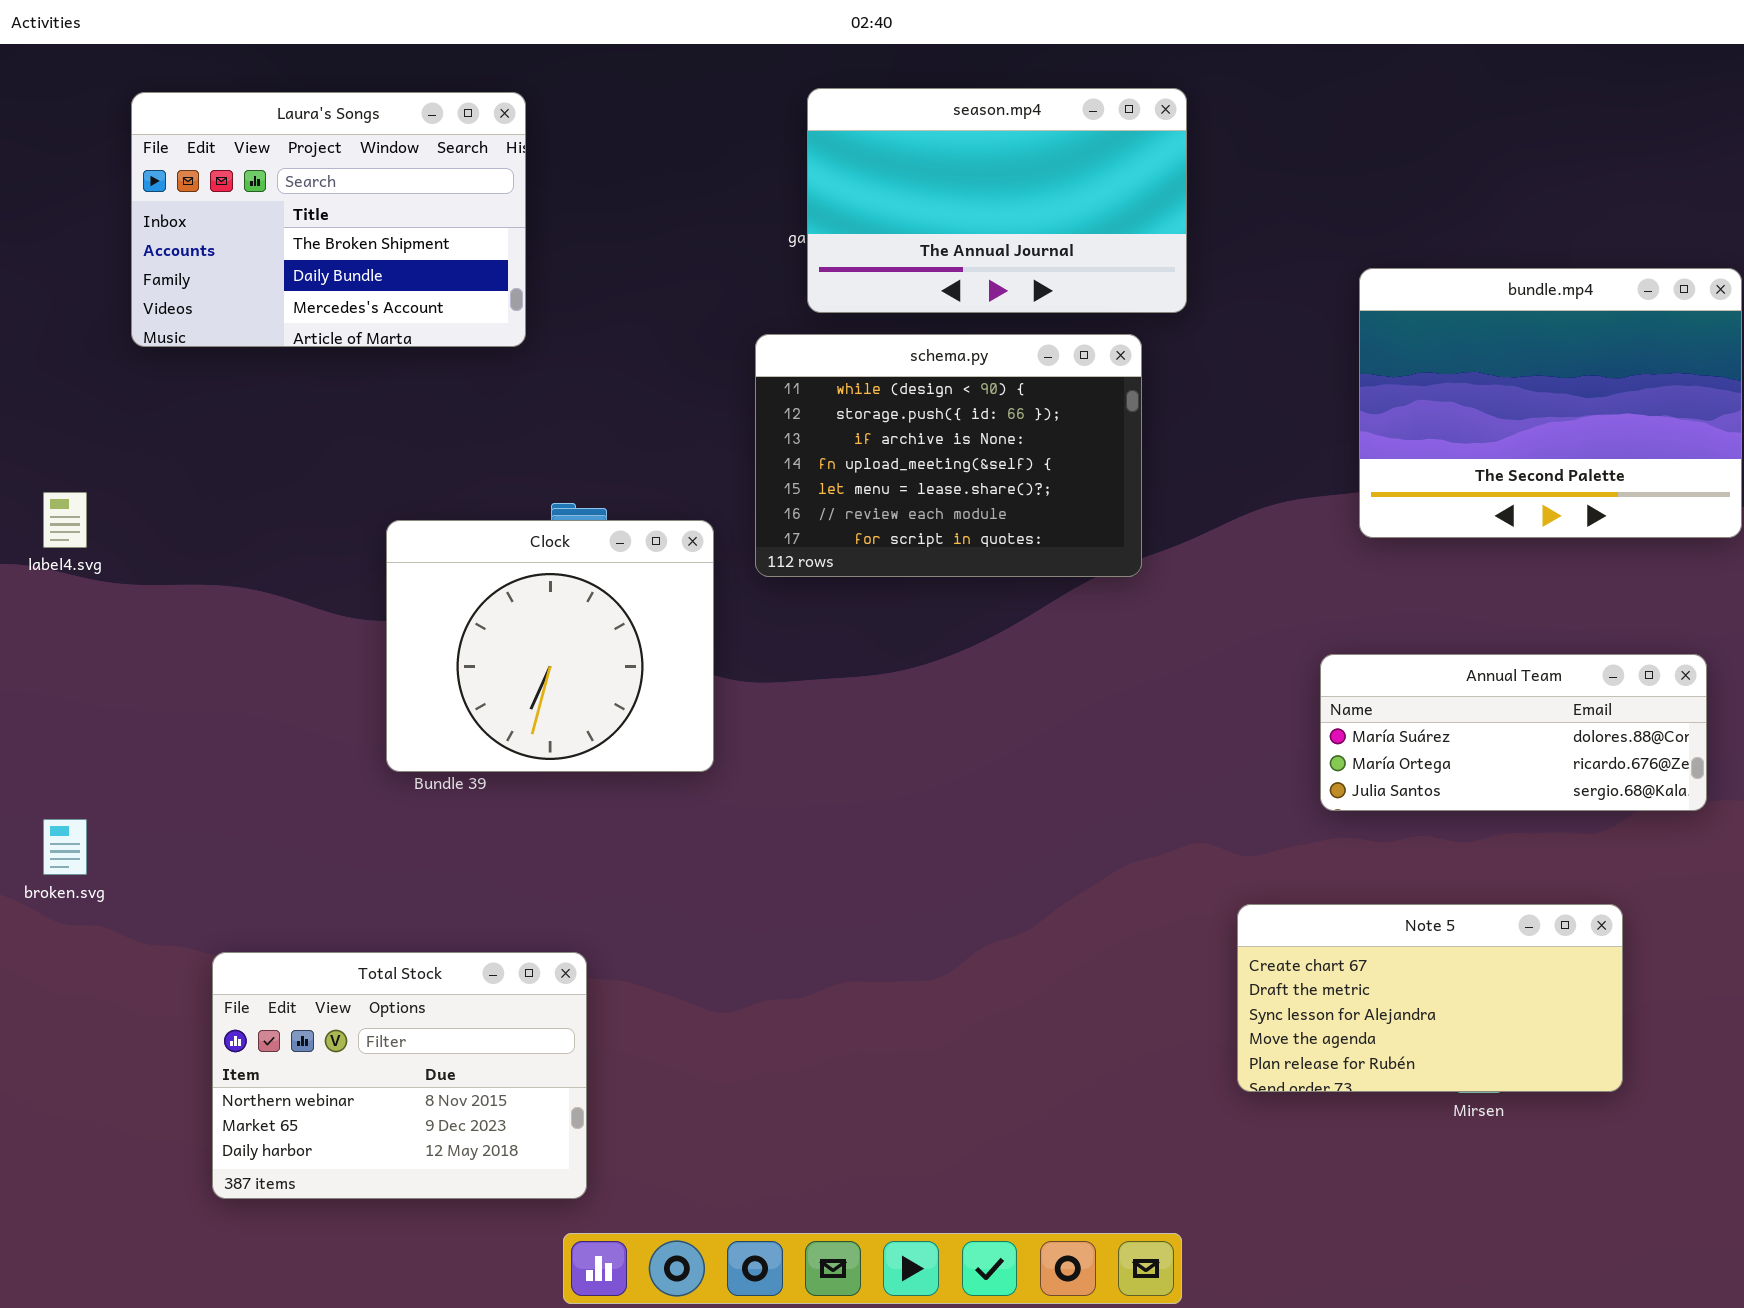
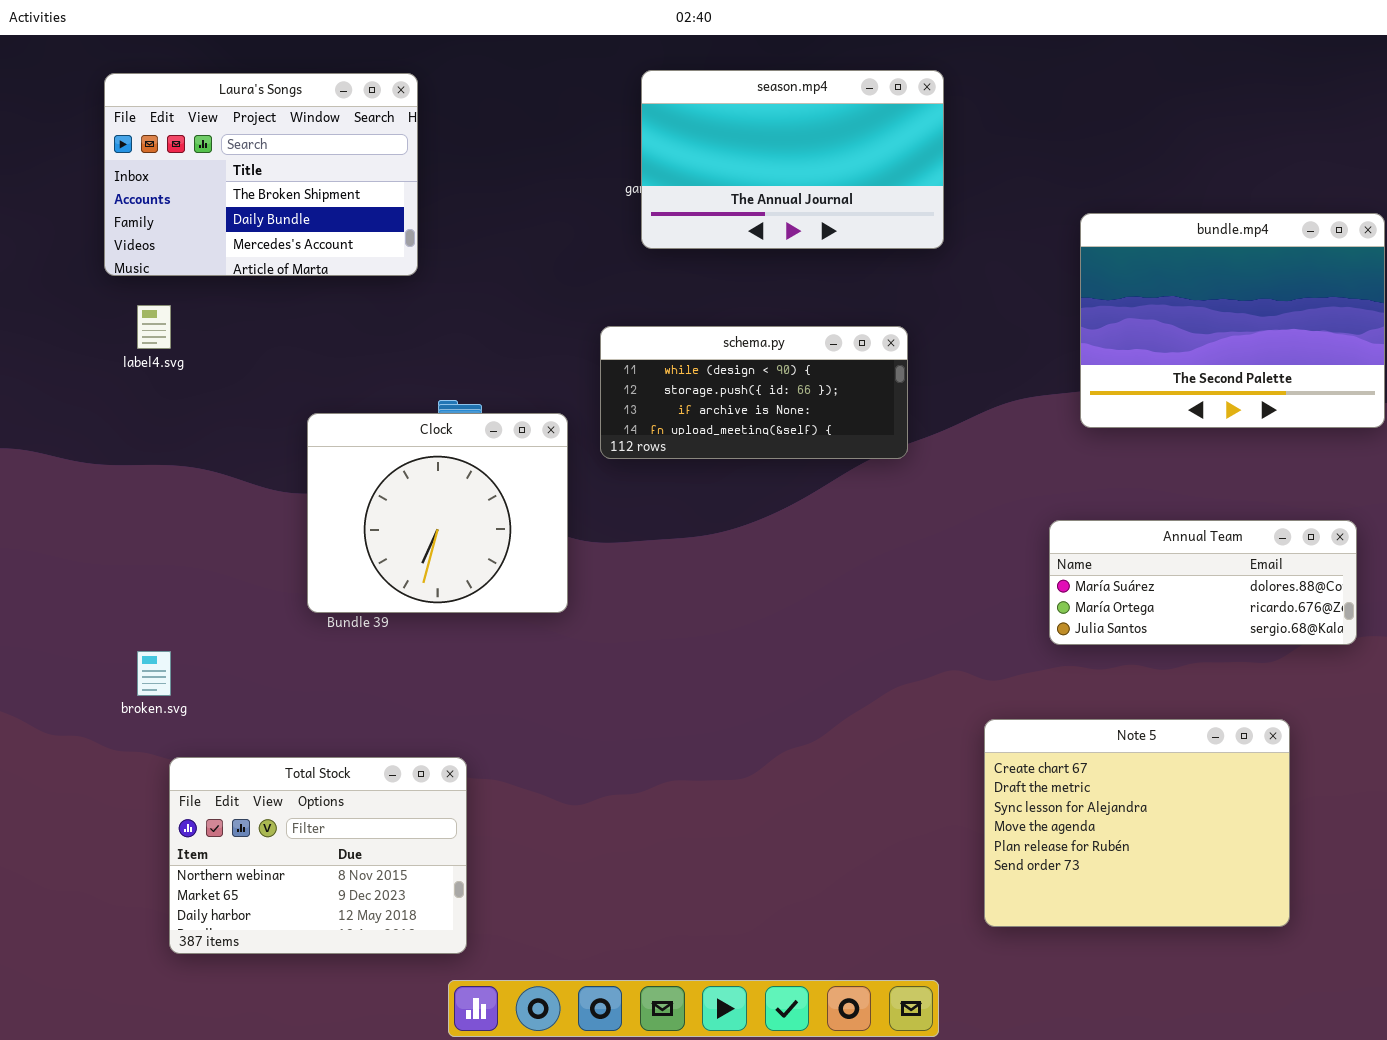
schema.py: [755,334,1142,577] -> [600,326,908,459], resized
label4.svg: [43,492,87,548] -> [137,305,171,349], moved
broken.svg: [43,819,87,875] -> [137,651,171,696], moved
Note 5: [1237,904,1623,1092] -> [984,719,1290,927], resized

